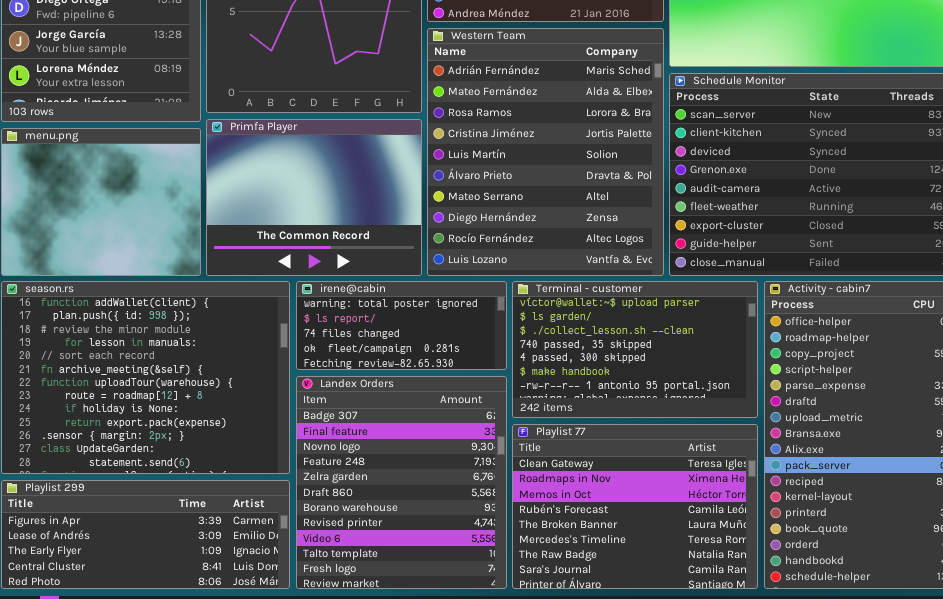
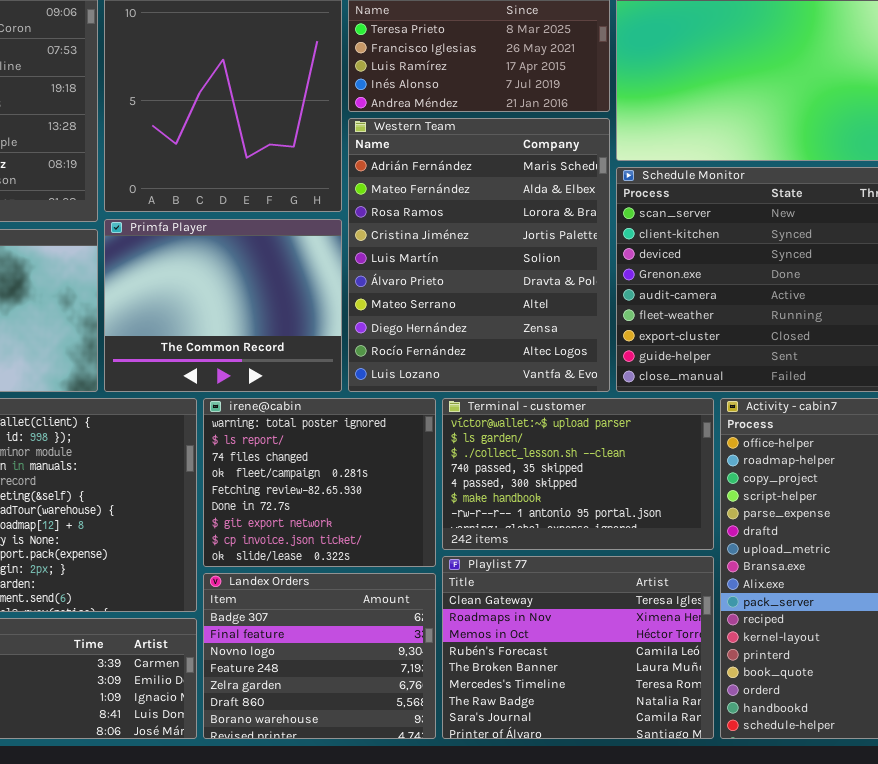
irene@cabin: [296,281,507,370] -> [203,398,436,567], resized
Landex Orders: [296,376,507,589] -> [203,573,436,739], resized

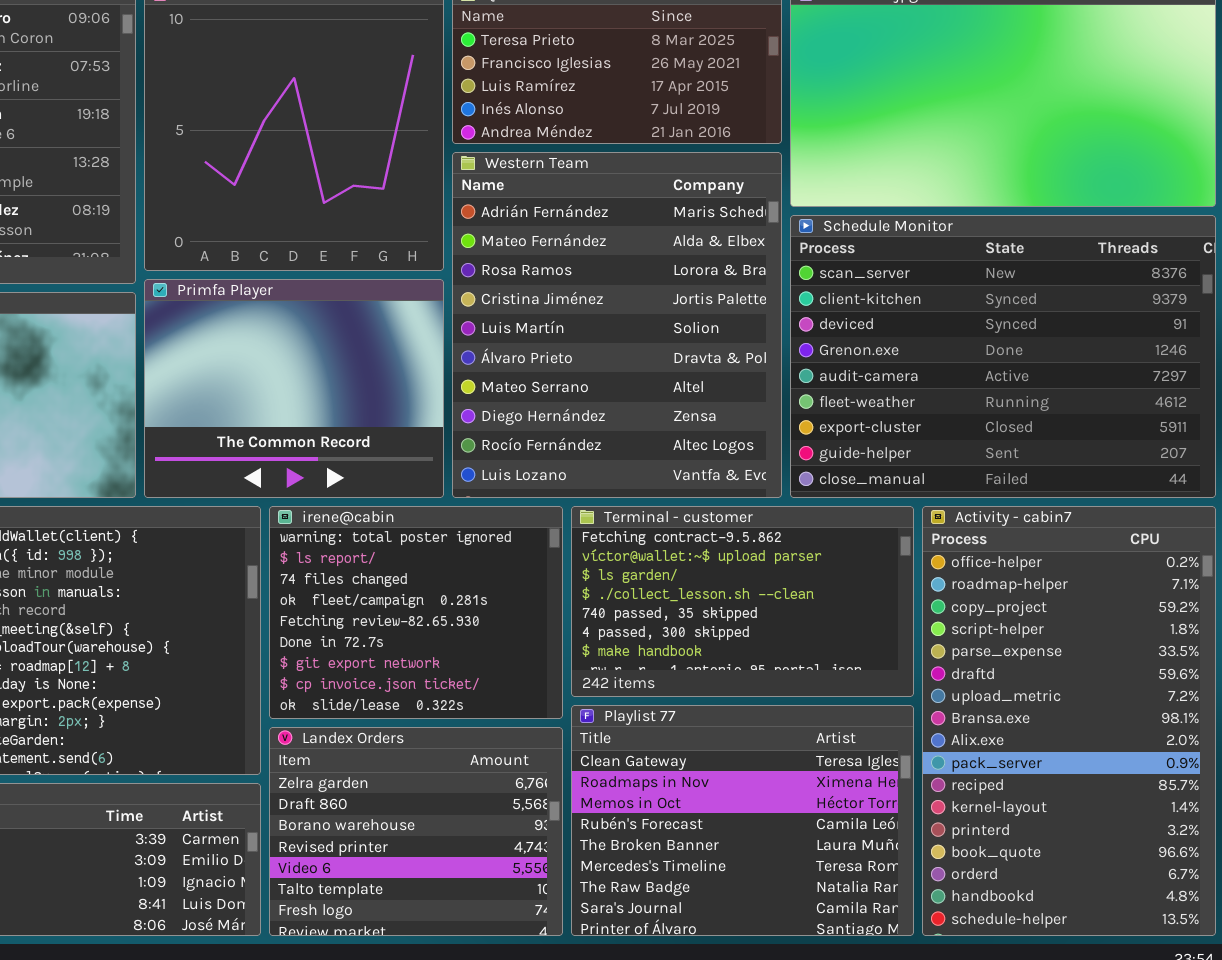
Terminal - customer: [442,398,714,550] -> [571,506,914,697], scrolled up 1 row
Landex Orders: [203,573,436,739] -> [269,727,563,936], scrolled down 4 rows

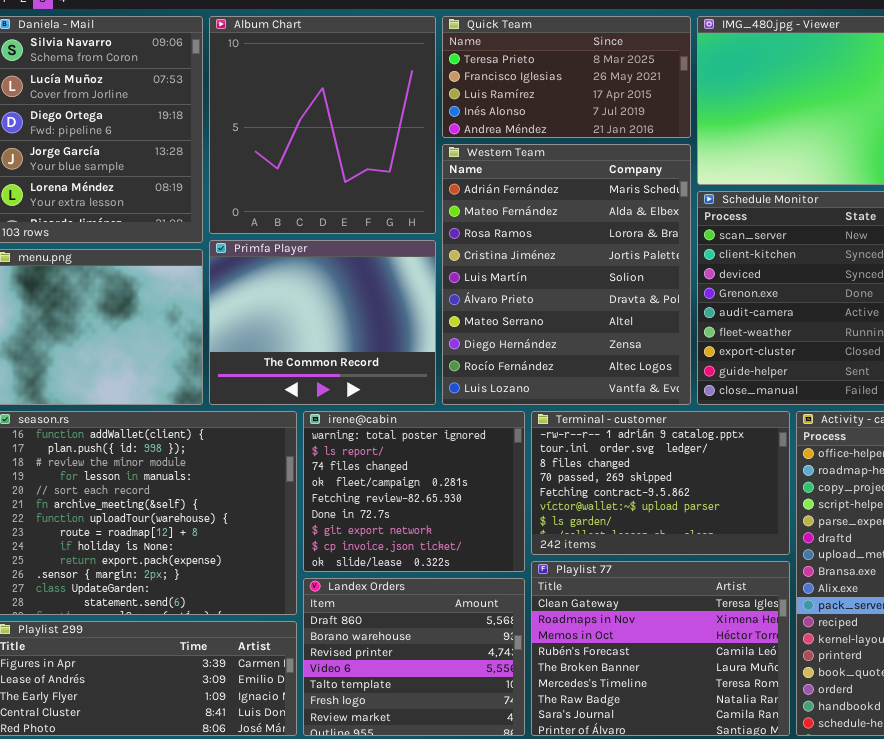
Terminal - customer: [571,506,914,697] -> [531,411,790,555], scrolled up 4 rows
Landex Orders: [269,727,563,936] -> [303,578,525,736], scrolled down 1 row

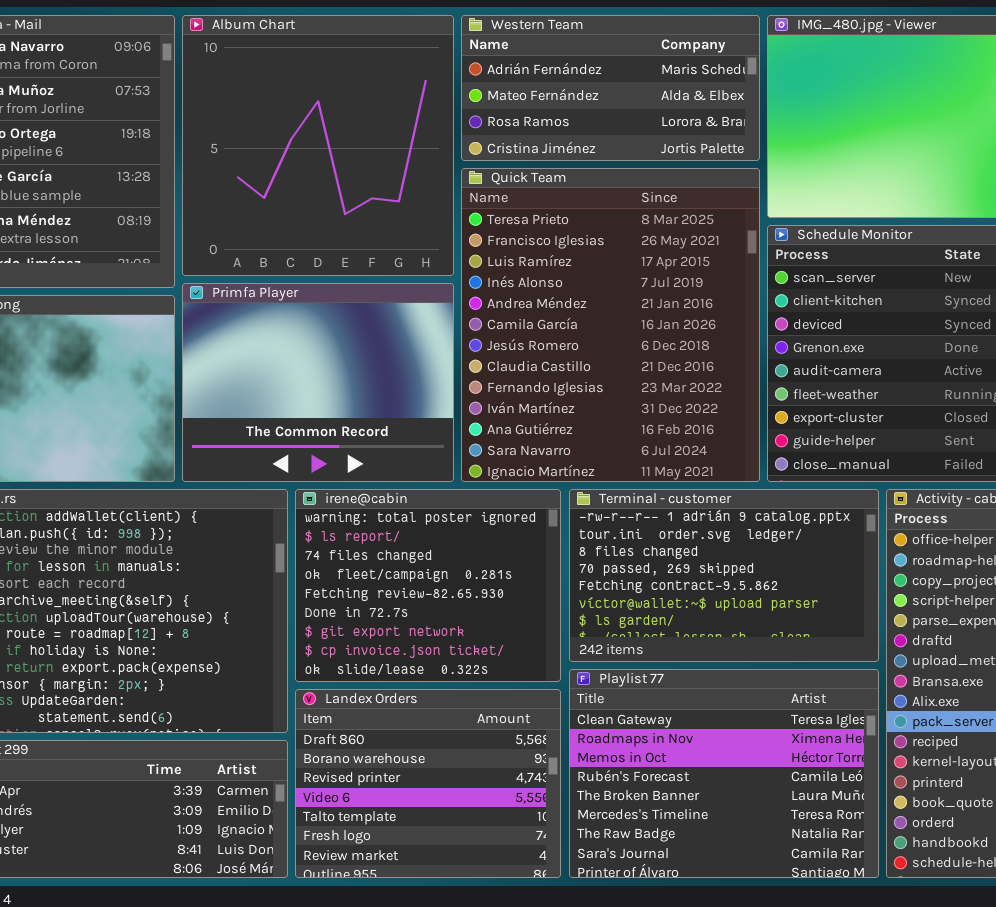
Quick Team: [442,16,691,138] -> [461,168,760,482], moved, resized
Western Team: [442,144,691,405] -> [461,15,760,161], moved, resized

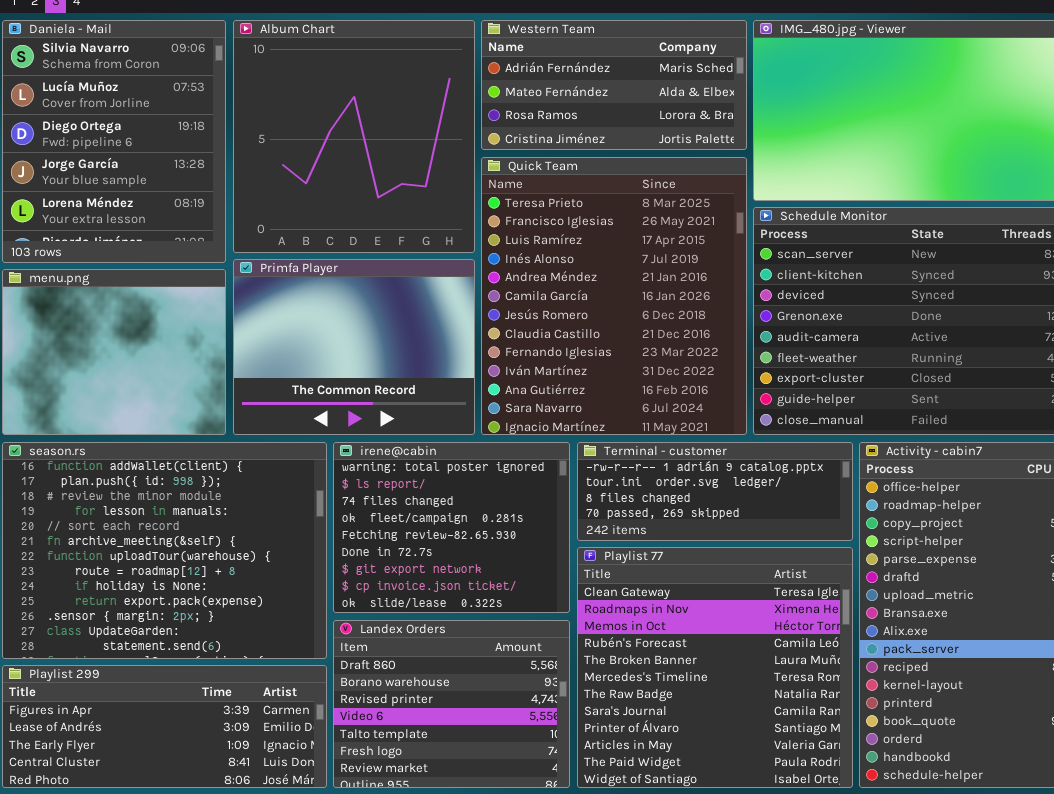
Terminal - customer: [569,489,879,662] -> [577,442,853,541], resized
Playlist 77: [569,669,879,878] -> [577,547,853,788], resized

